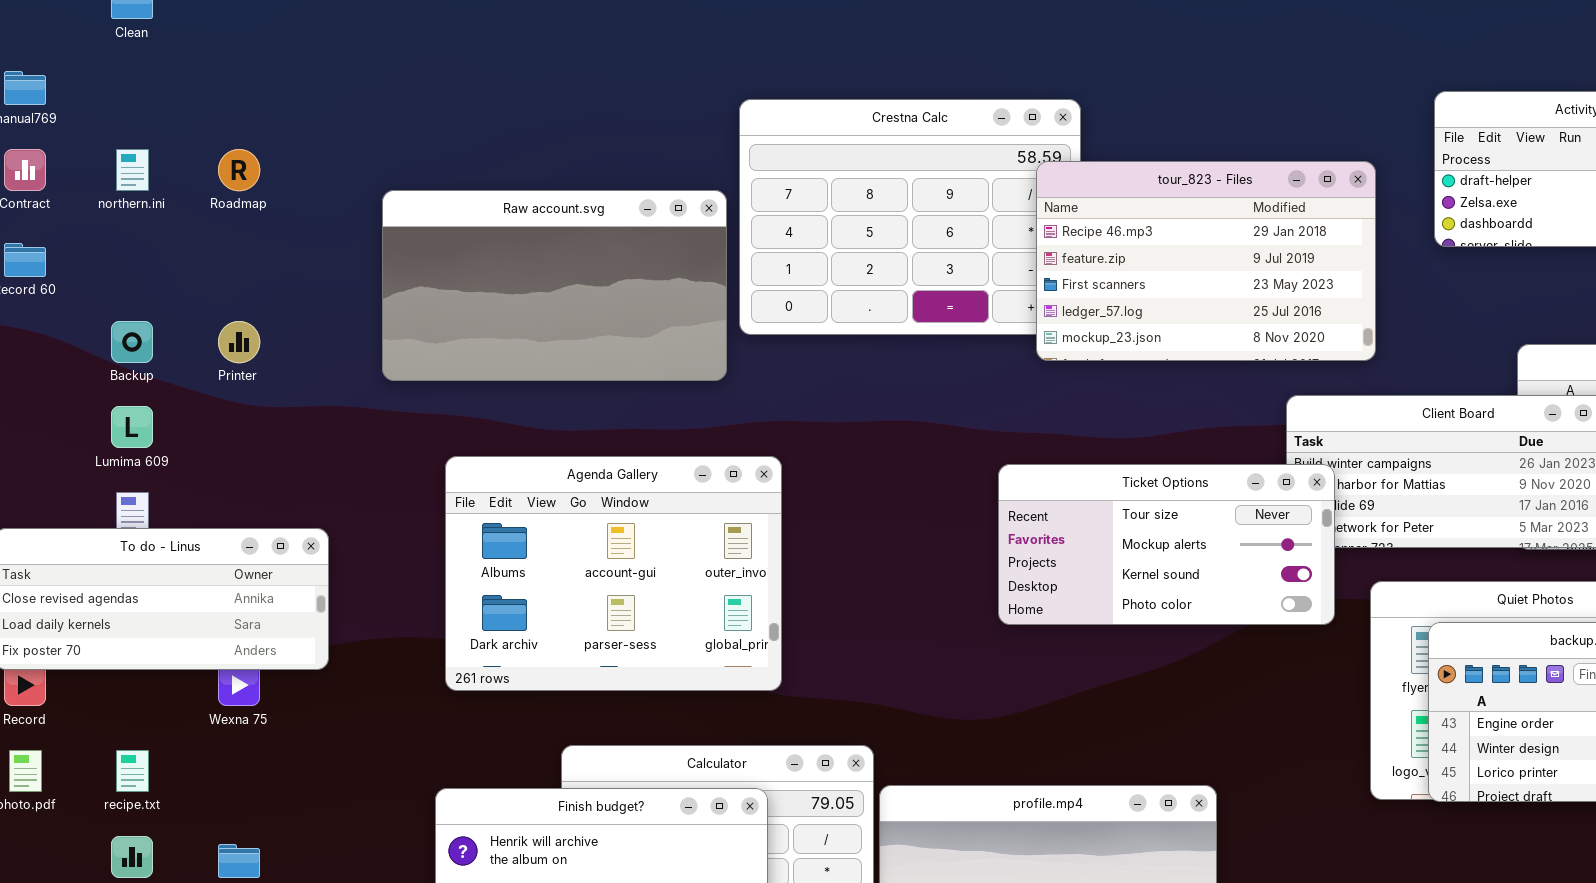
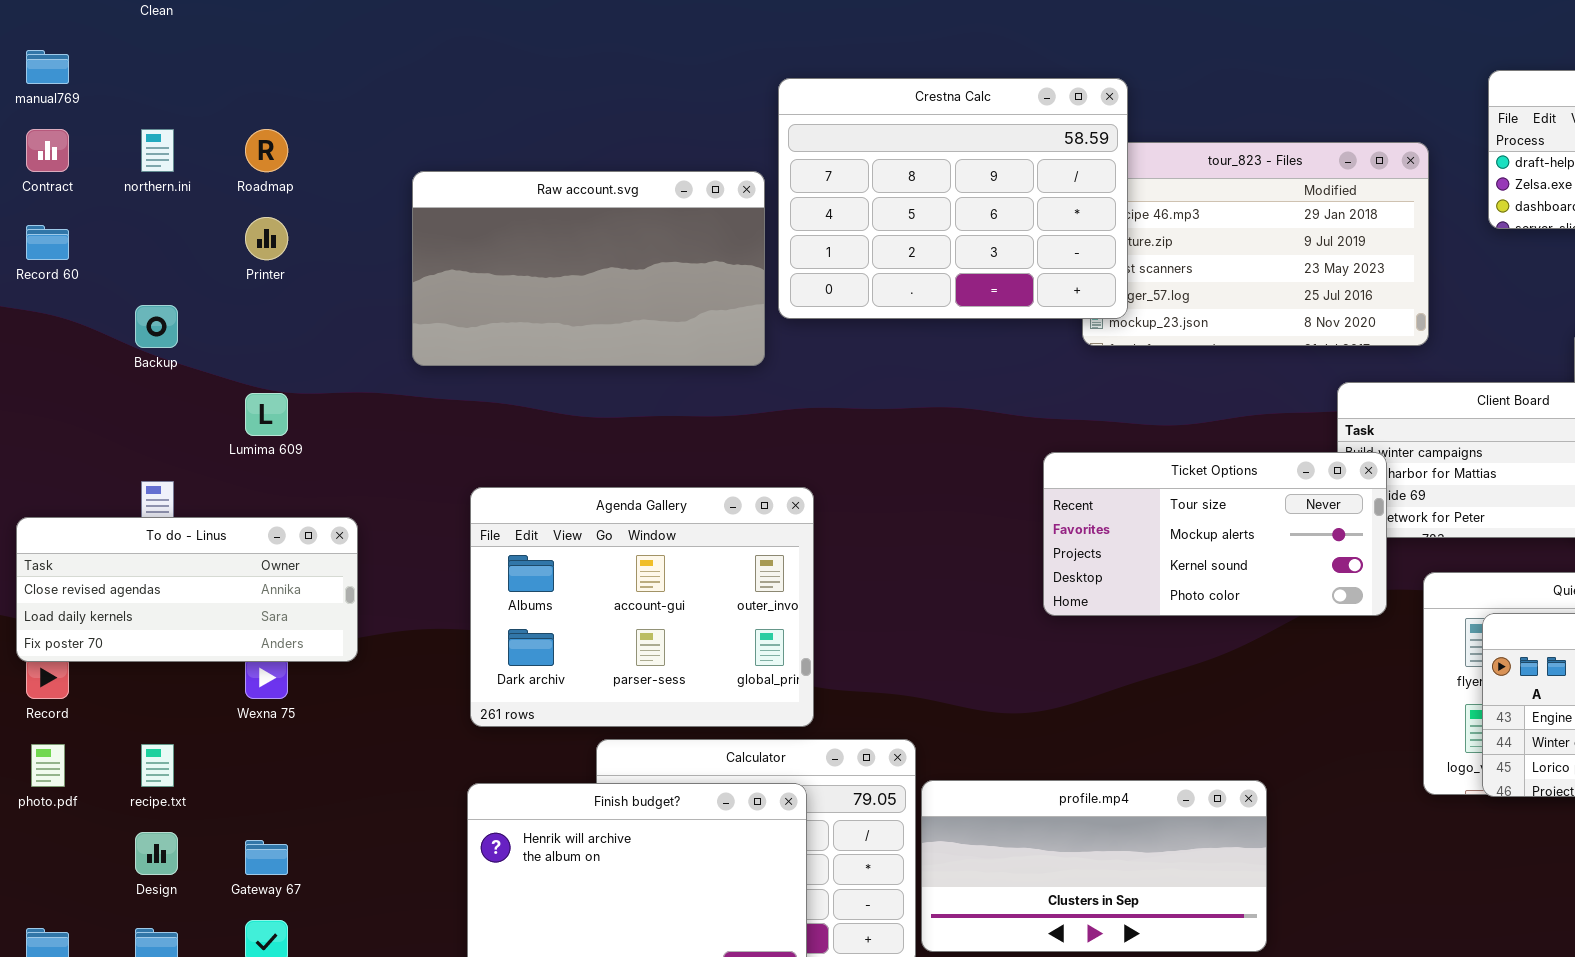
Crestna Calc: [739,99,1081,335] -> [778,78,1128,319], raised
Printer: [218,321,260,363] -> [245,217,288,260], moved
Lumima 609: [111,406,153,448] -> [245,393,288,436], moved
Agenda Gallery: [445,456,782,691] -> [470,487,814,727], moved

